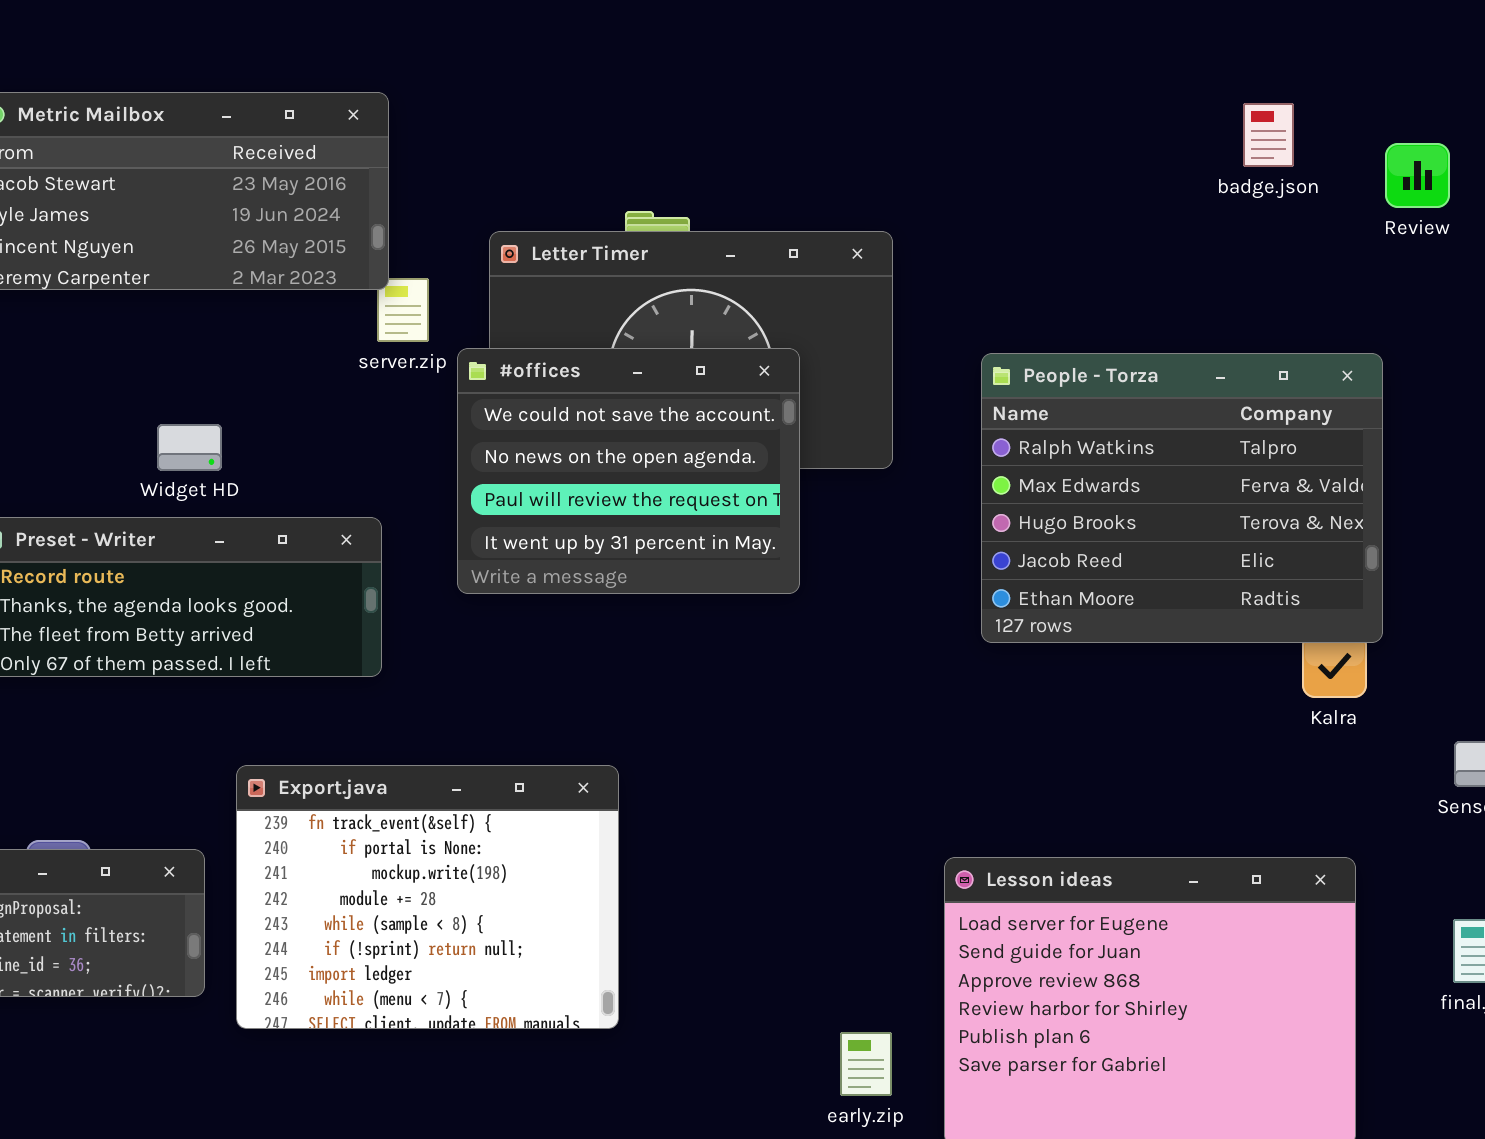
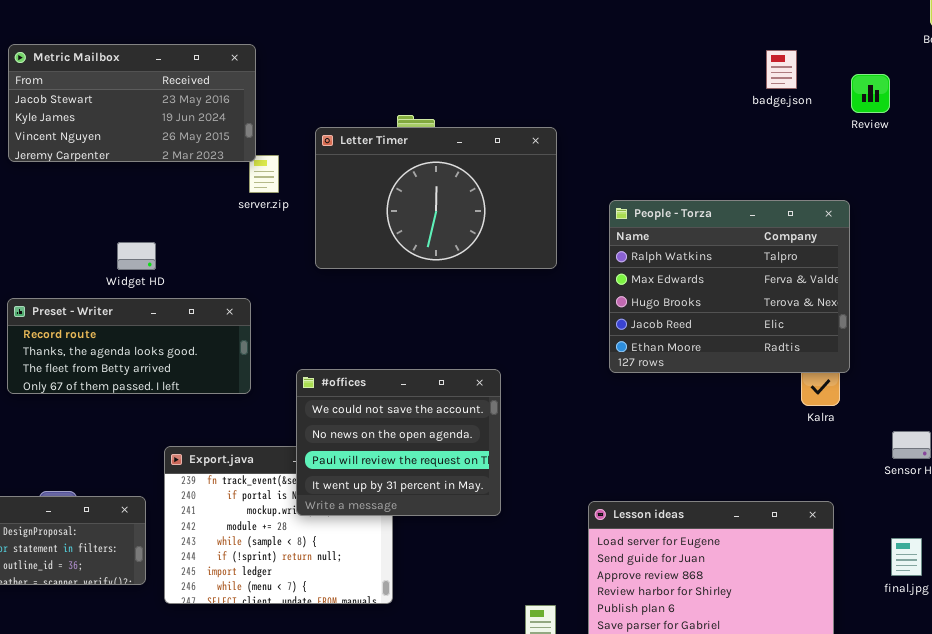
#offices: [457,348,800,594] -> [296,369,501,516], moved

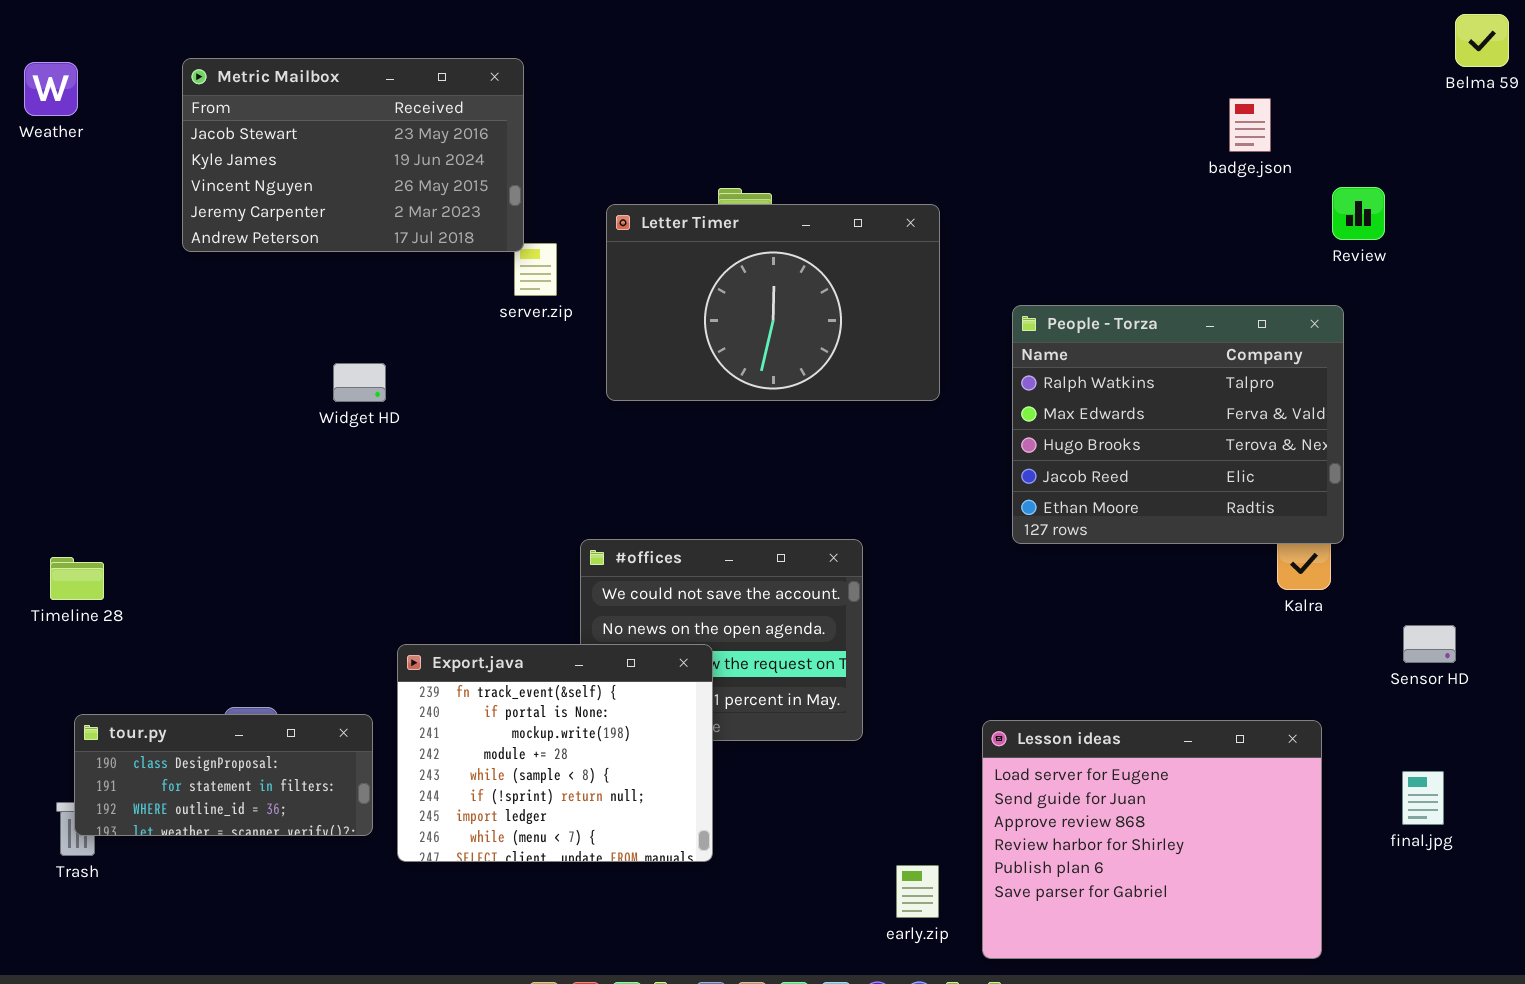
Metric Mailbox: [8,44,256,162] -> [182,58,524,252], resized
Review: [851,74,890,113] -> [1332,187,1385,240], moved
Preset - Writer: [7,298,251,394] -> none, closed
Export.java: [164,446,393,604] -> [397,644,713,862], raised

